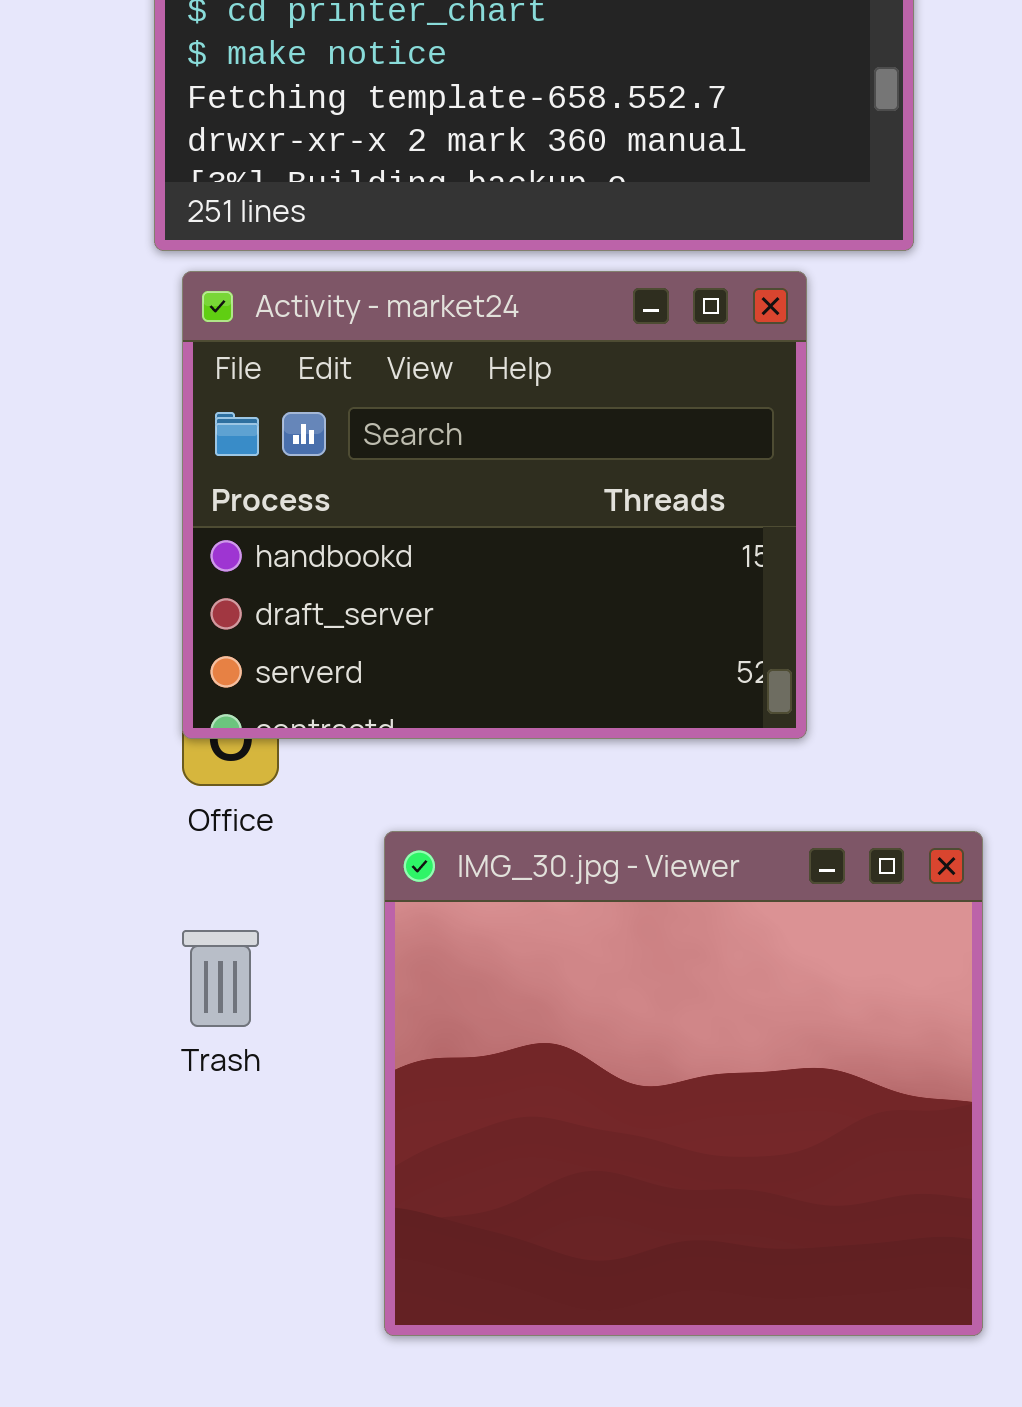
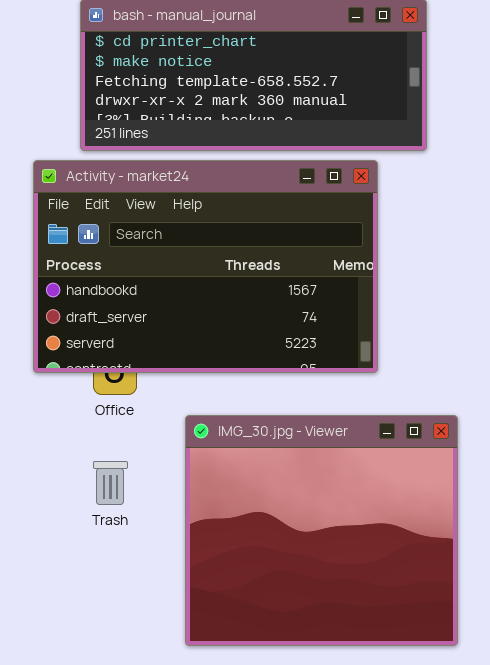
Activity - market24: [182,271,807,739] -> [33,160,378,373], resized

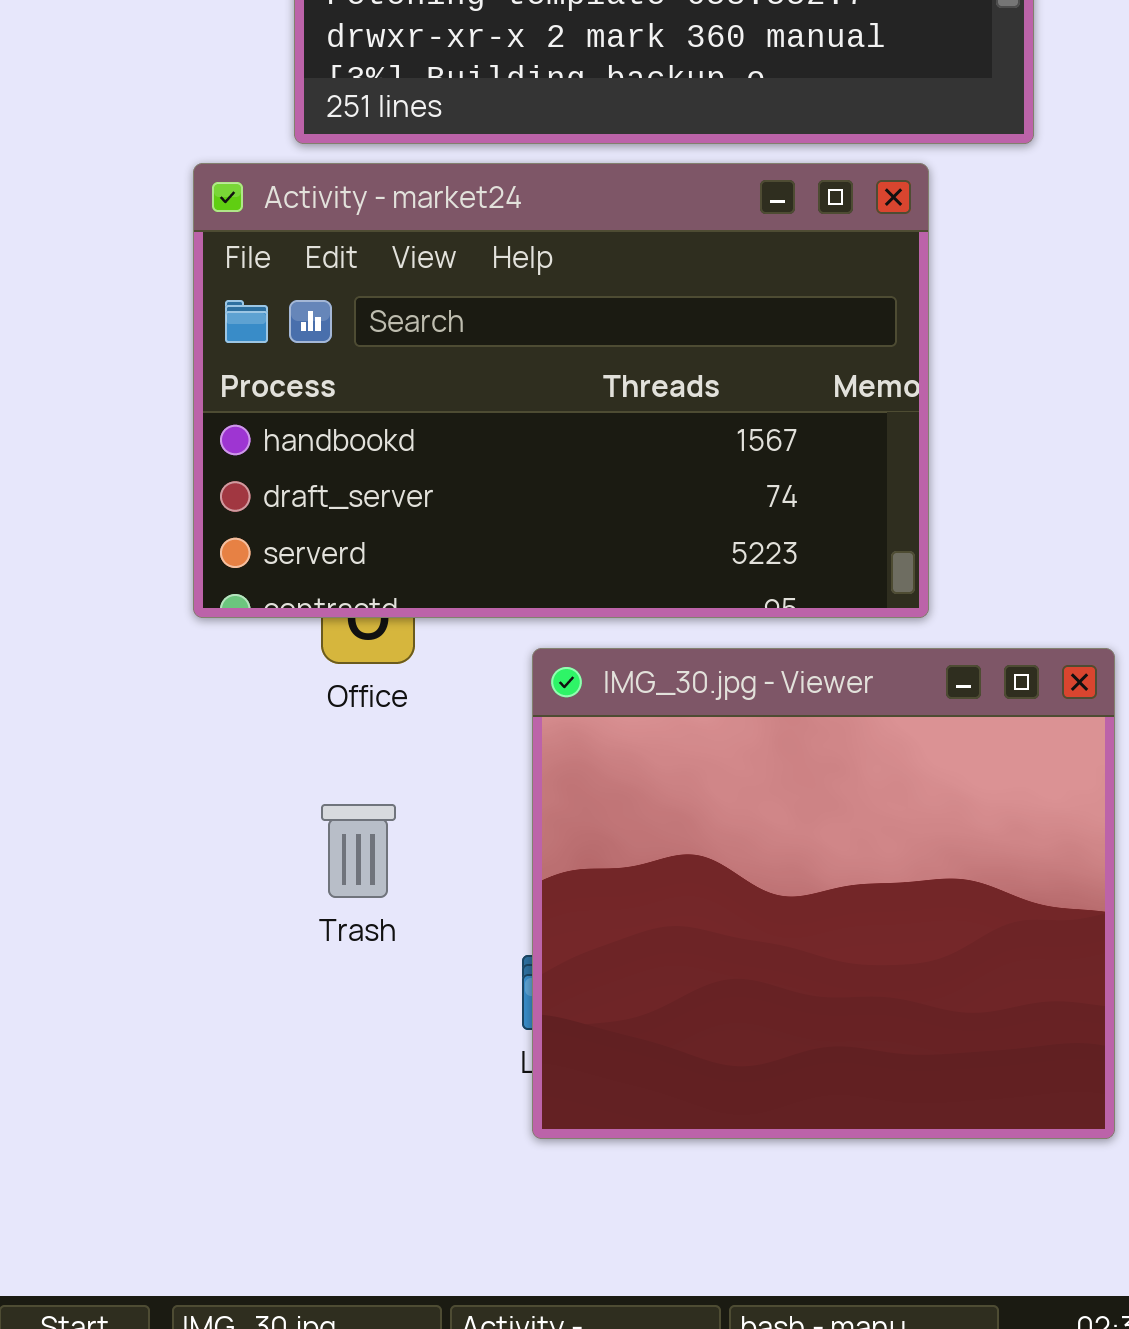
IMG_30.jpg - Viewer: [185,415,458,646] -> [532,648,1115,1139], moved

